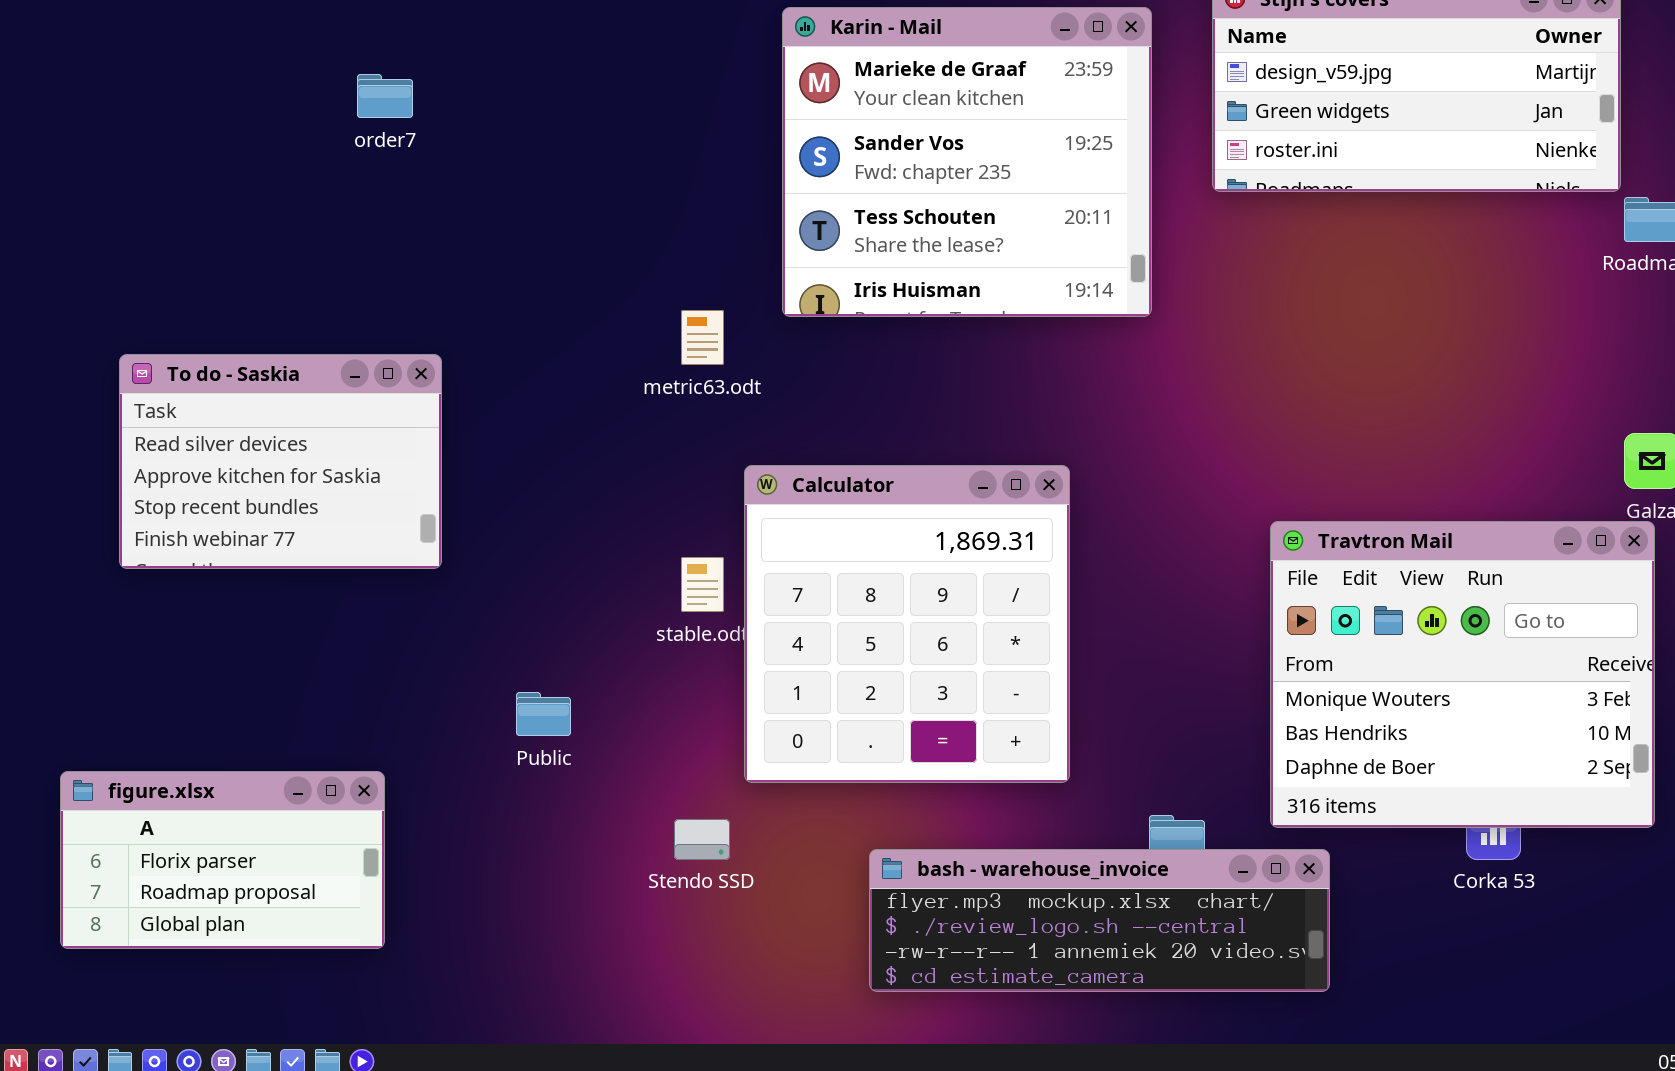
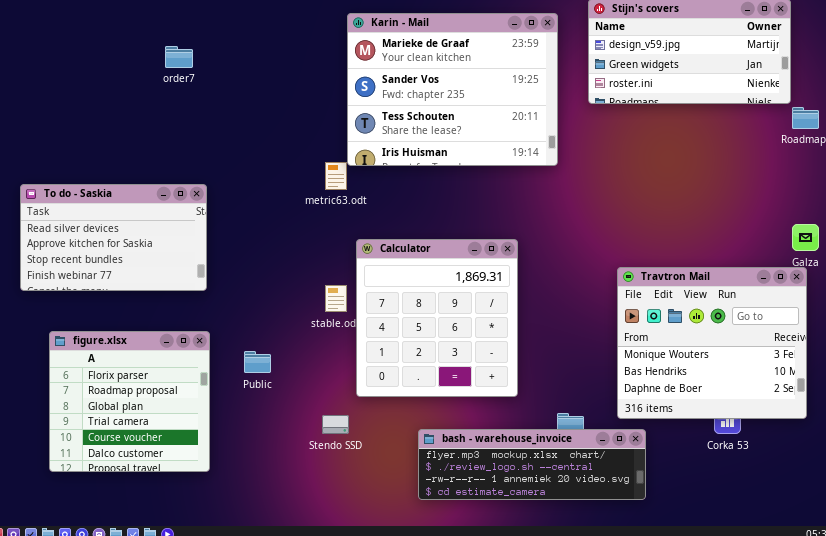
Karin - Mail: [782,7,1152,317] -> [347,13,558,166], resized
To do - Saskia: [119,354,442,569] -> [20,184,207,291], resized
figure.xlsx: [60,771,385,949] -> [49,331,210,472], moved, resized

